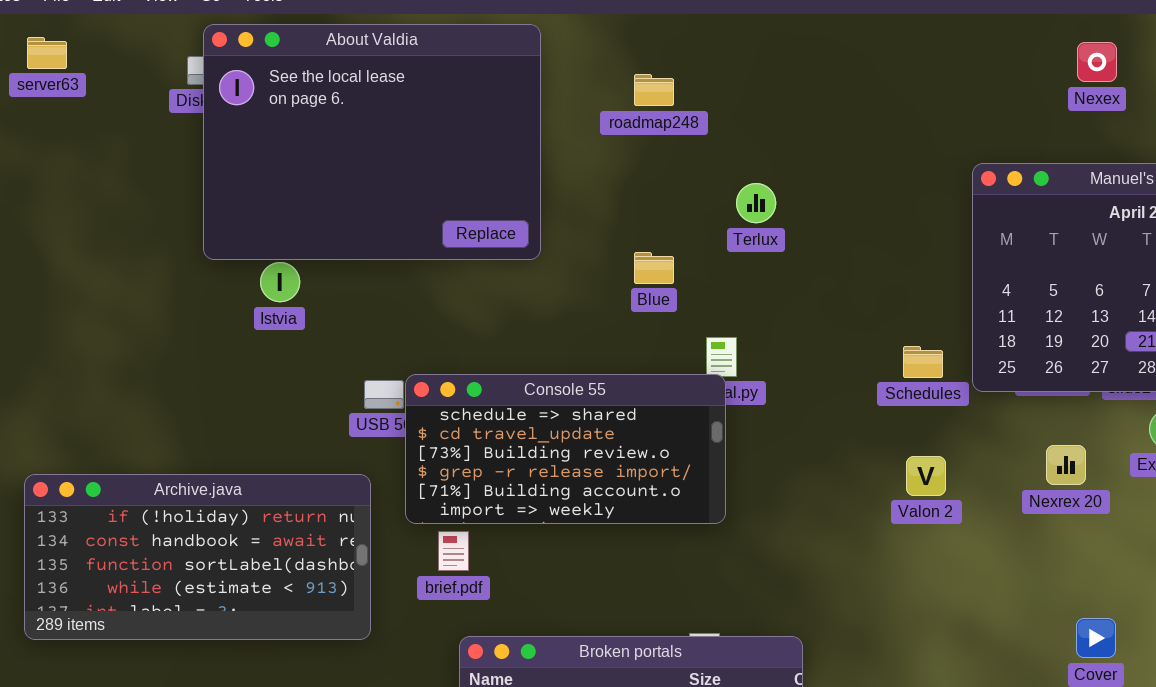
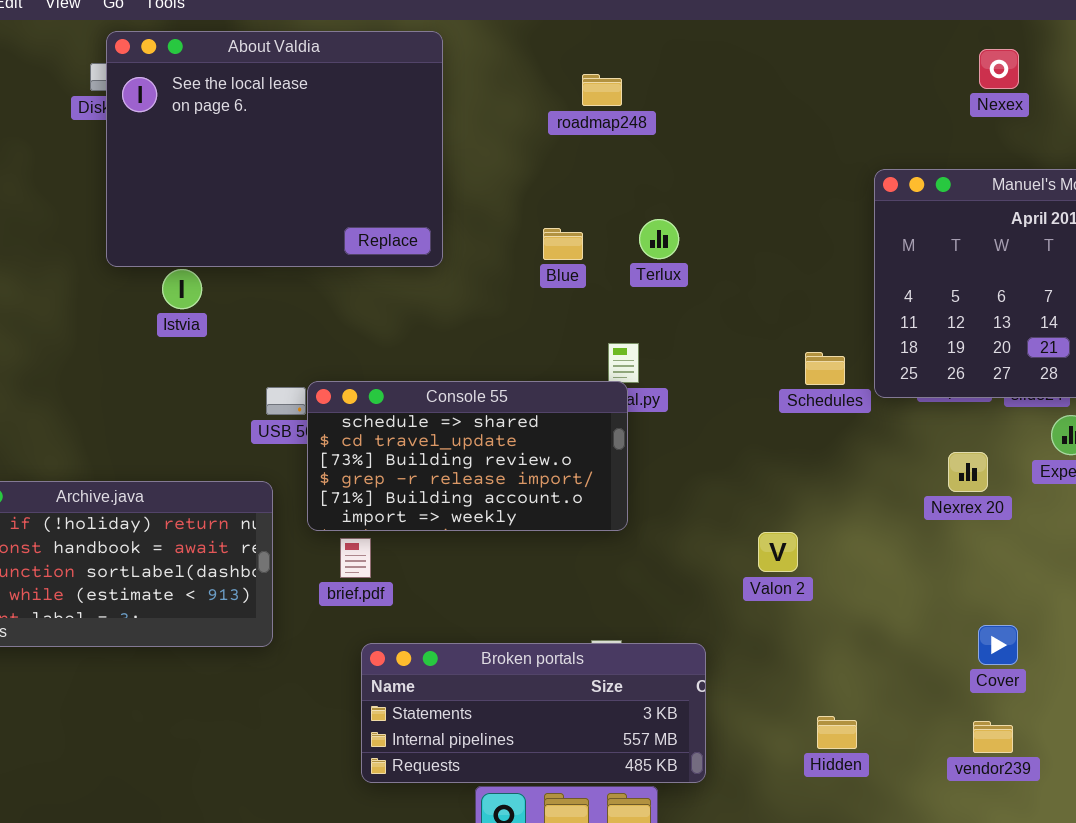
roadmap248: [634,74,674,106] -> [582,74,622,106], moved
Terlux: [736,183,776,223] -> [639,219,679,259], moved
Blue: [634,252,674,284] -> [543,228,583,260], moved
Valon 2: [906,456,946,496] -> [758,532,798,572], moved

